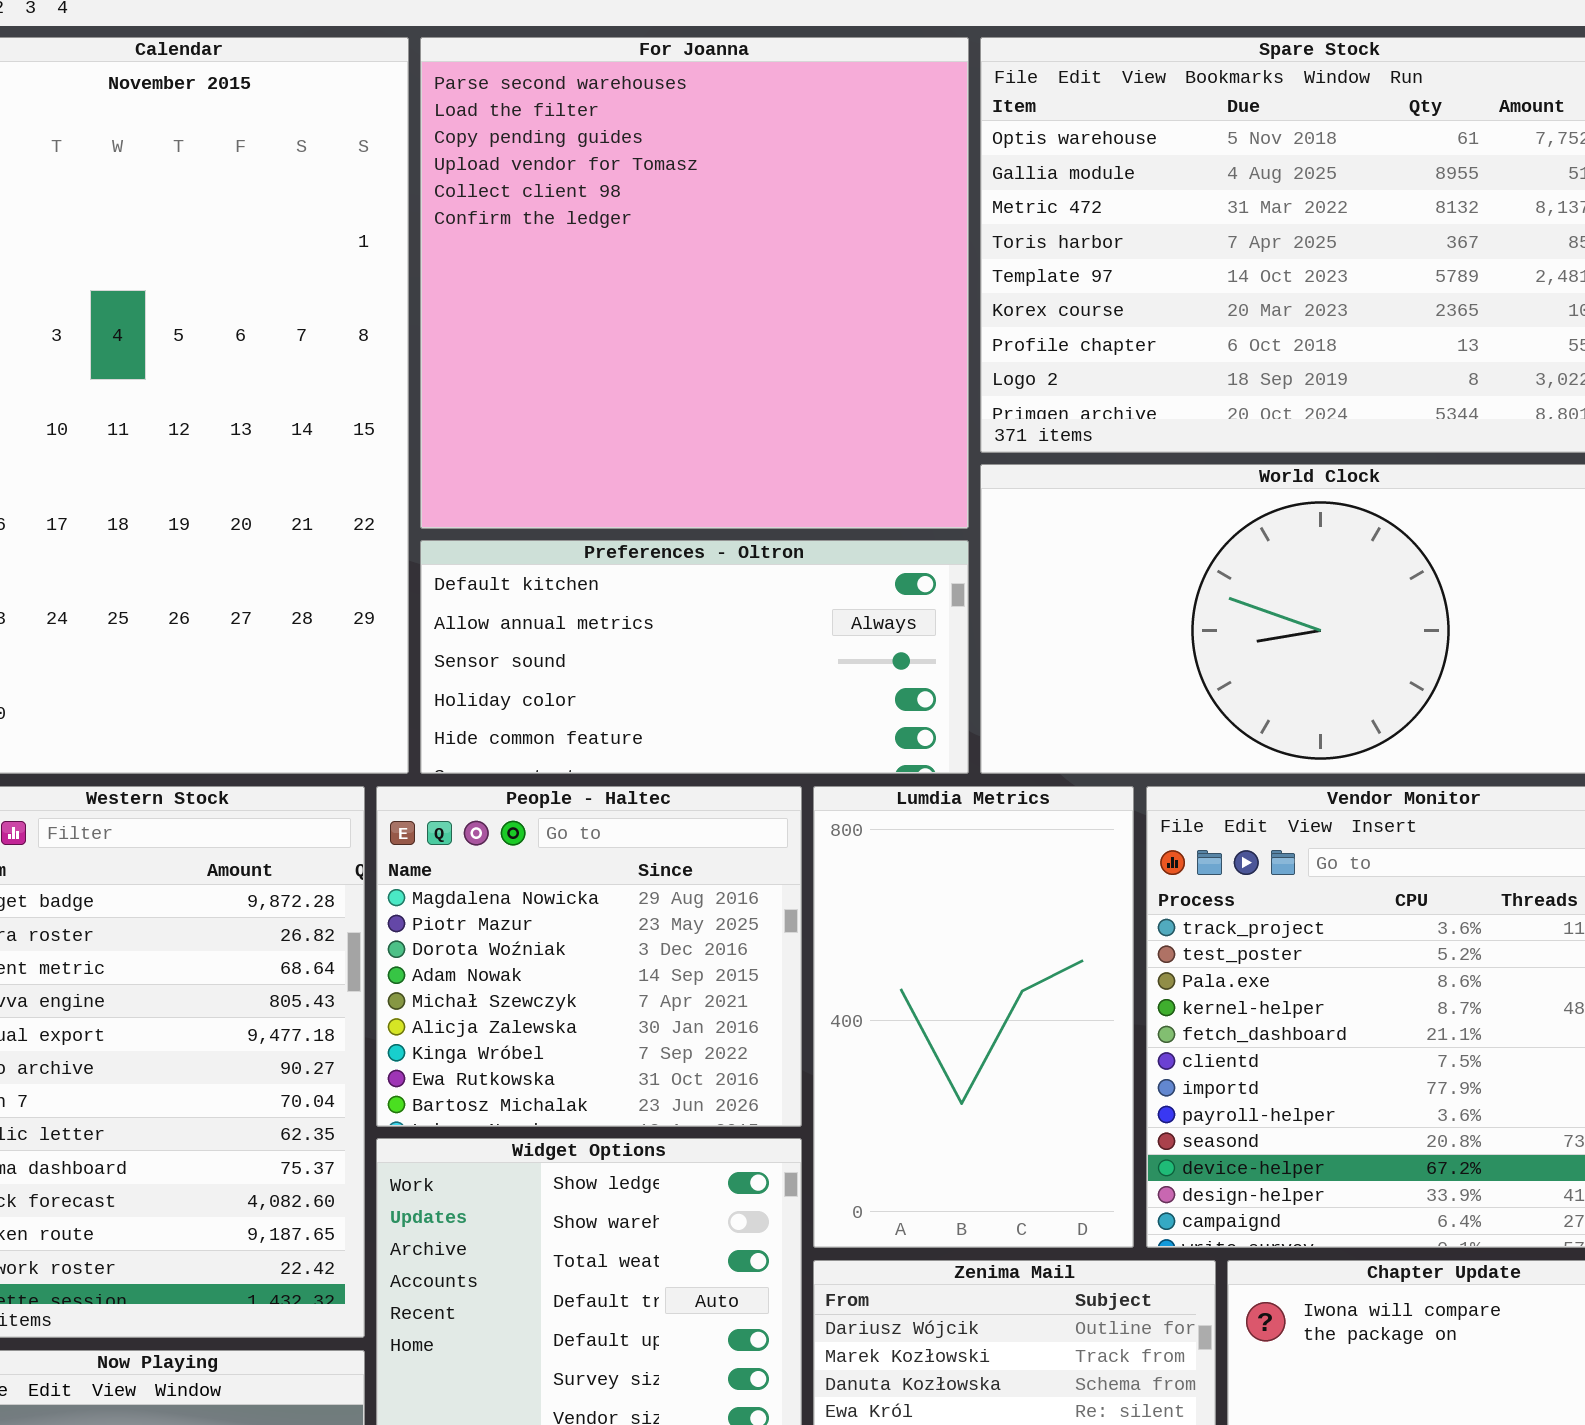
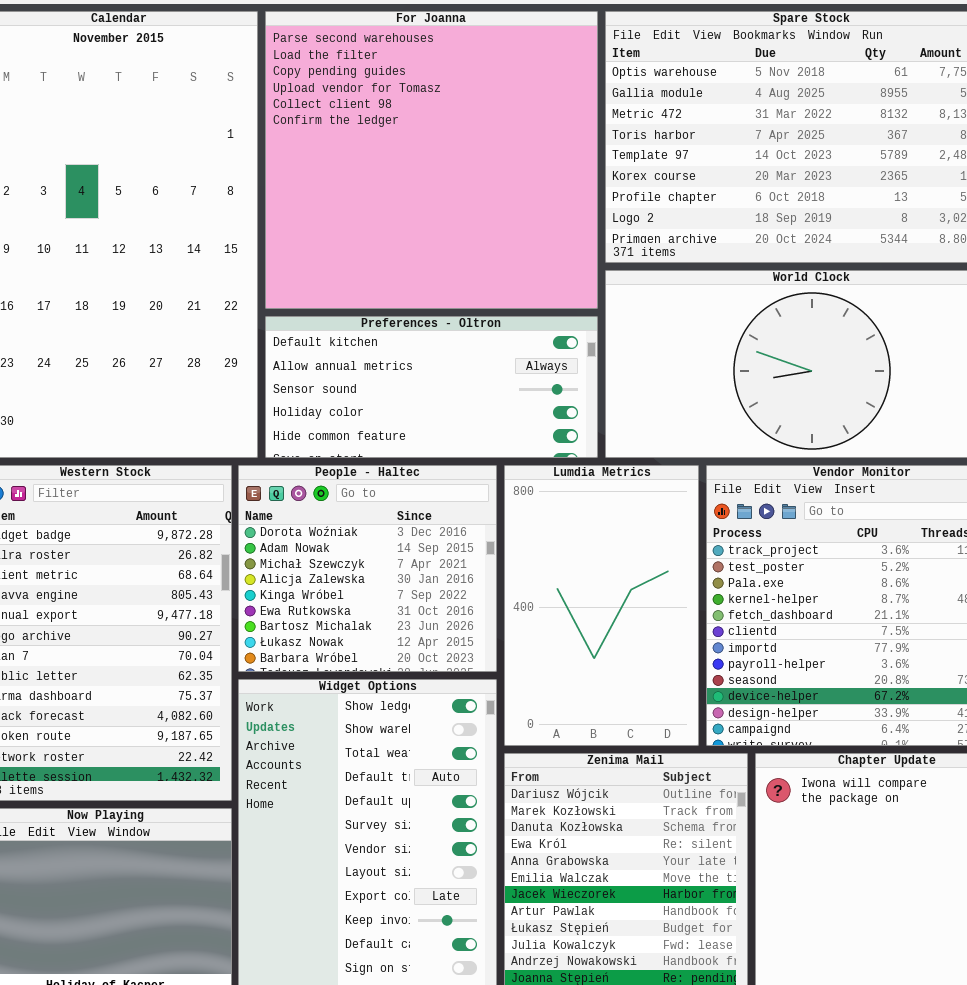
People - Haltec: [376,786,802,1127] -> [238,465,497,672], scrolled down 2 rows

